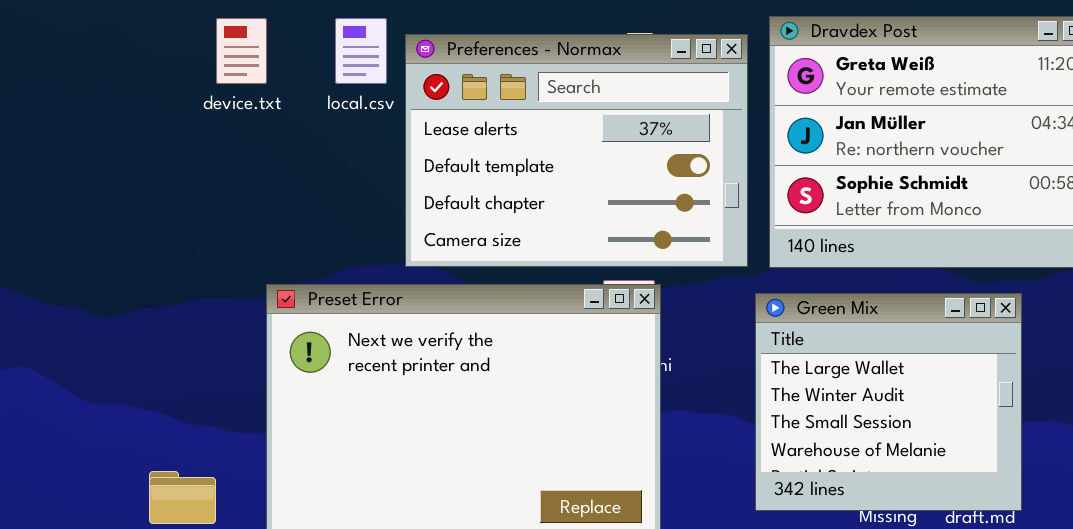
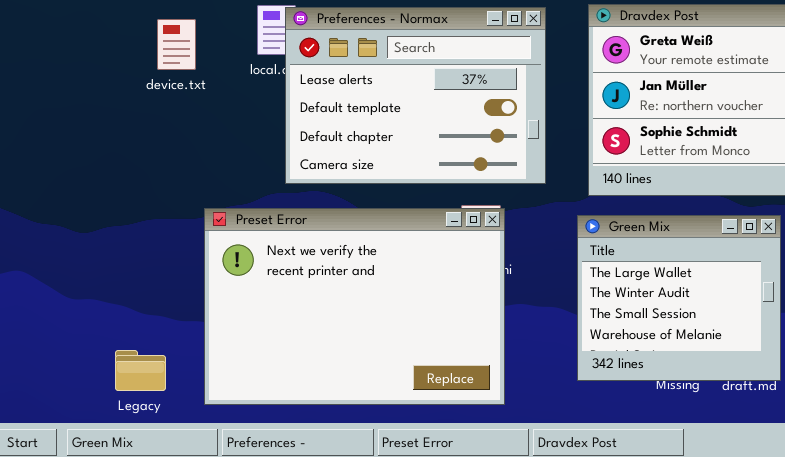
device.txt: [216,18,267,84] -> [157,19,196,70], moved
Preferences - Normax: [405,34,748,267] -> [285,7,546,184], moved

